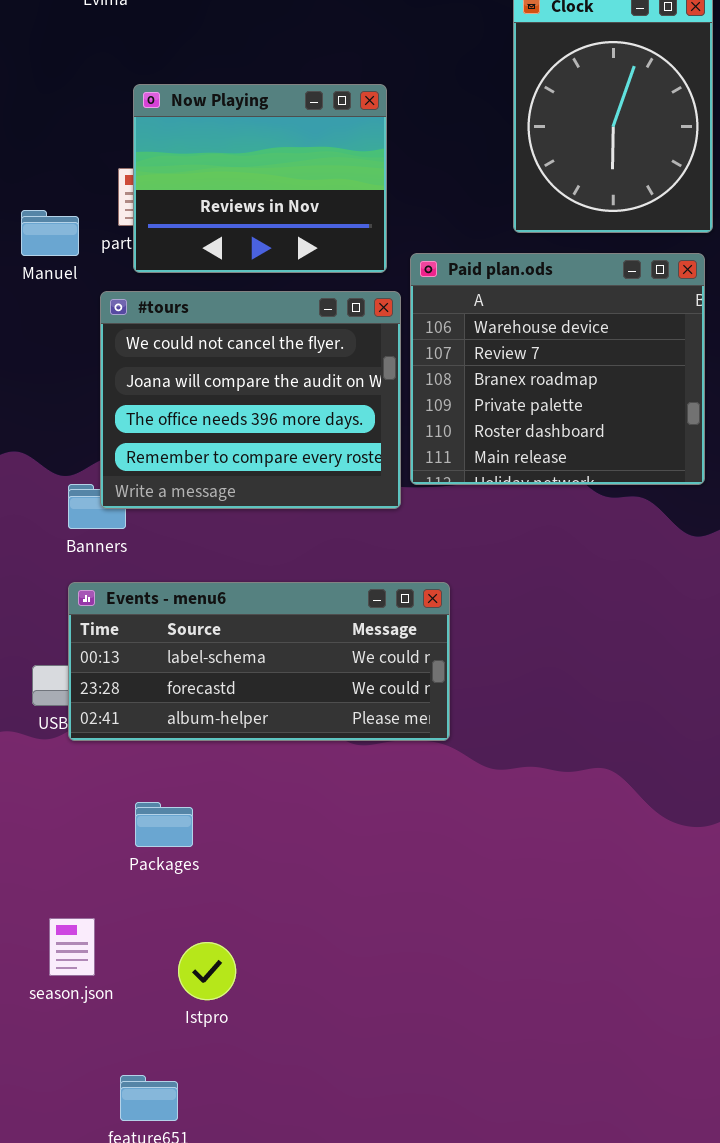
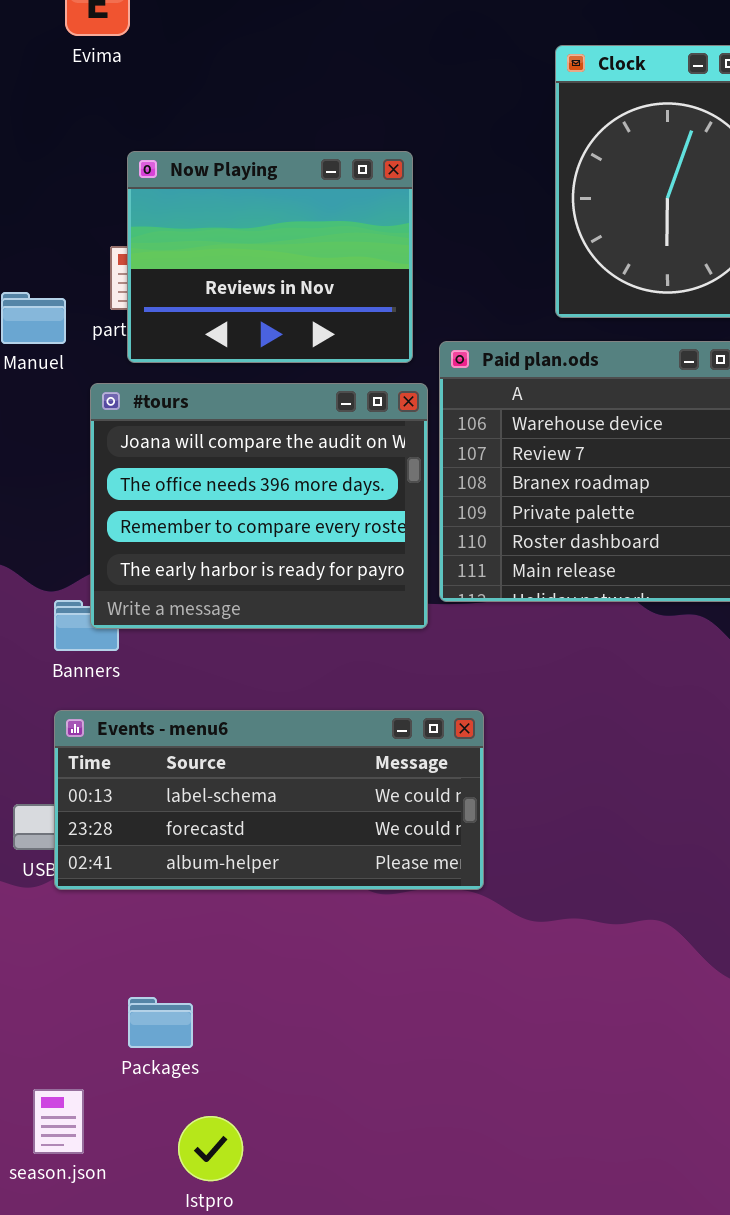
#tours: [100,291,401,509] -> [90,383,428,629], scrolled down 1 row
Packages: [135,802,193,847] -> [128,997,193,1048], moved

